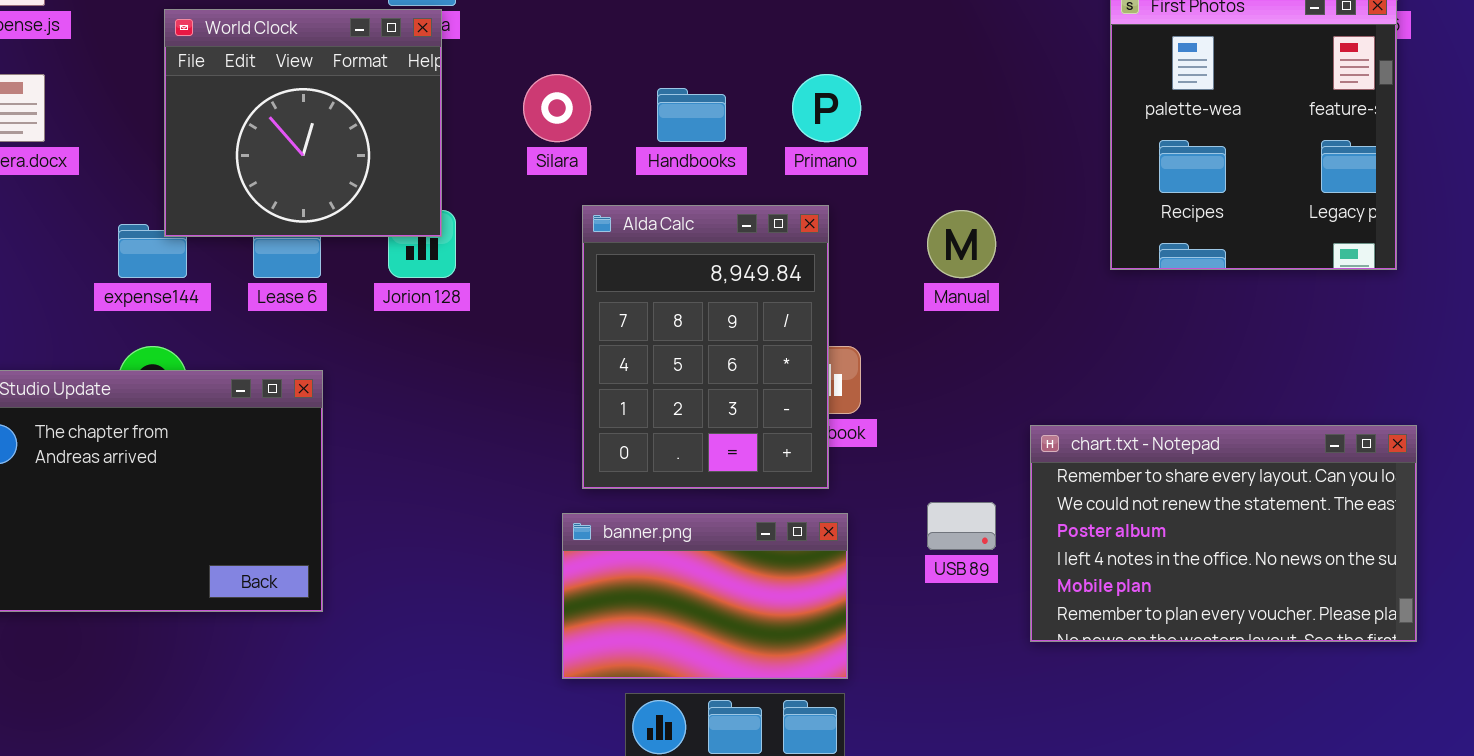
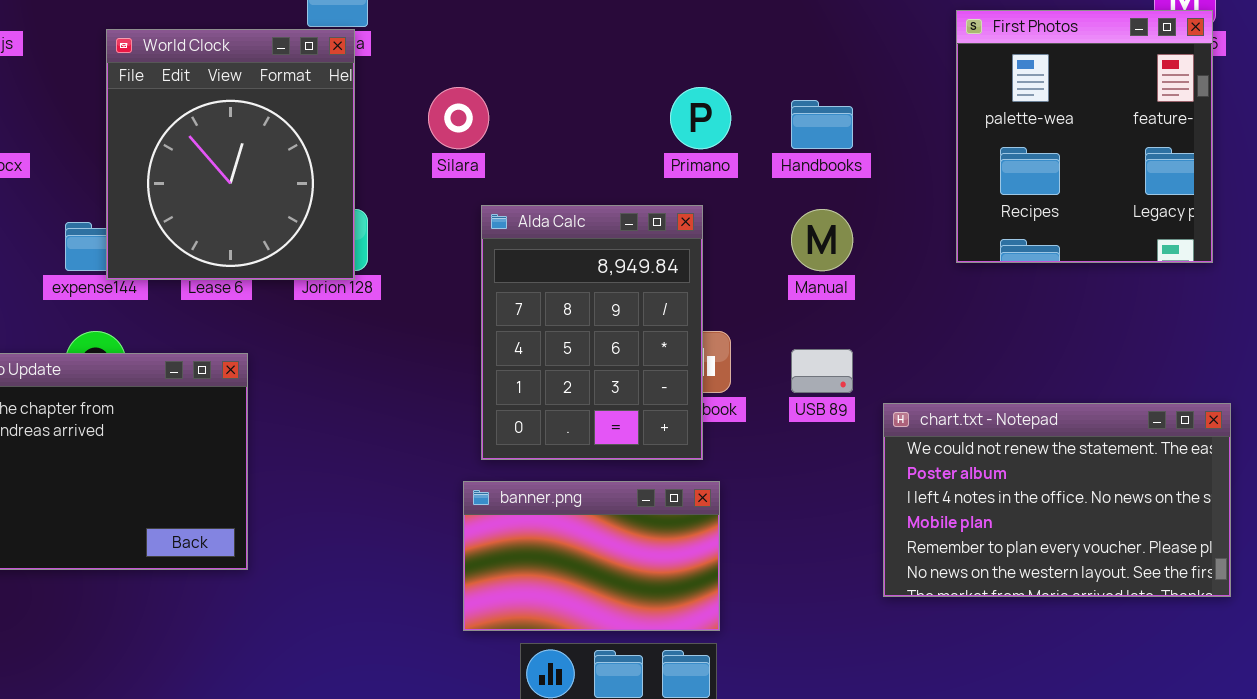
World Clock: [164,9,442,237] -> [106,29,355,280], resized
Handbooks: [657,88,726,142] -> [791,100,853,149], moved
chart.txt - Notepad: [1030,425,1417,642] -> [883,403,1231,597], scrolled down 1 row
USB 89: [927,502,996,550] -> [791,349,853,393], moved

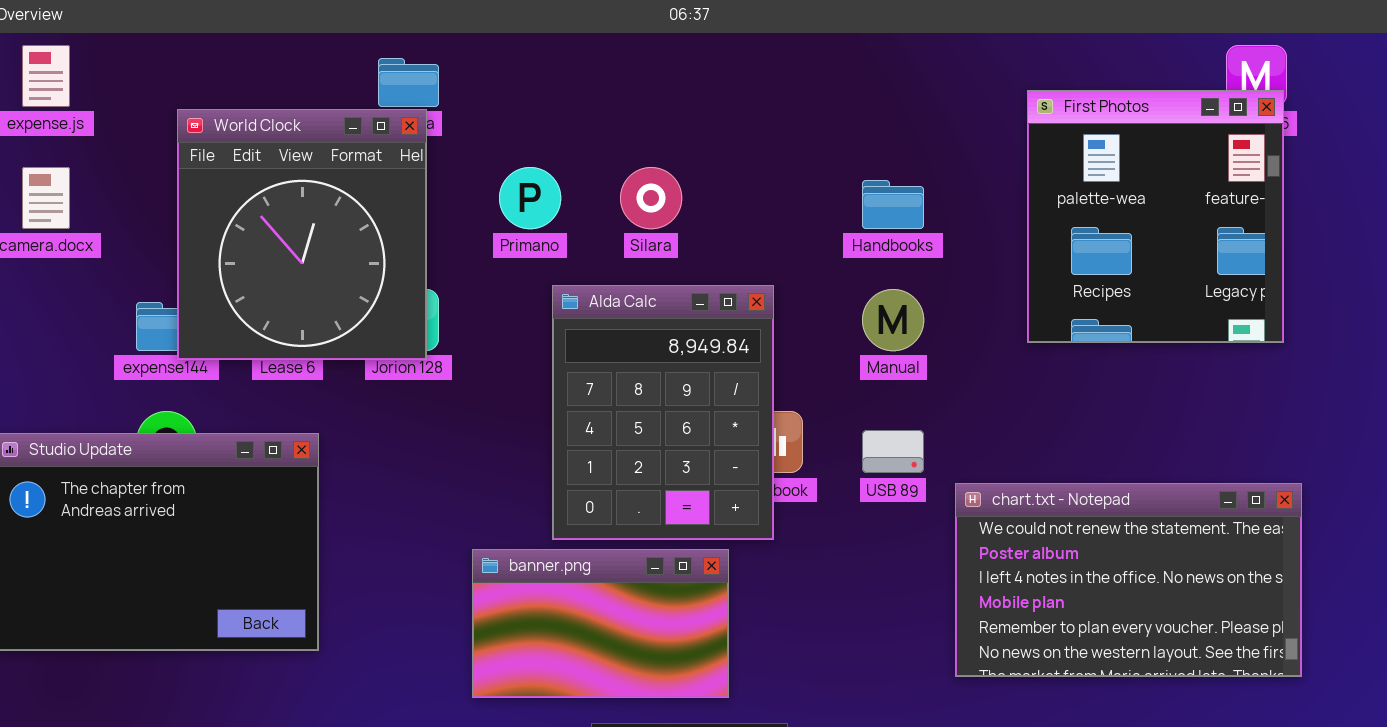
Silara: [428,87,489,149] -> [620,167,682,229], moved
Primano: [670,87,731,149] -> [499,167,561,229], moved
banner.png: [463,481,720,631] -> [472,549,729,698], moved

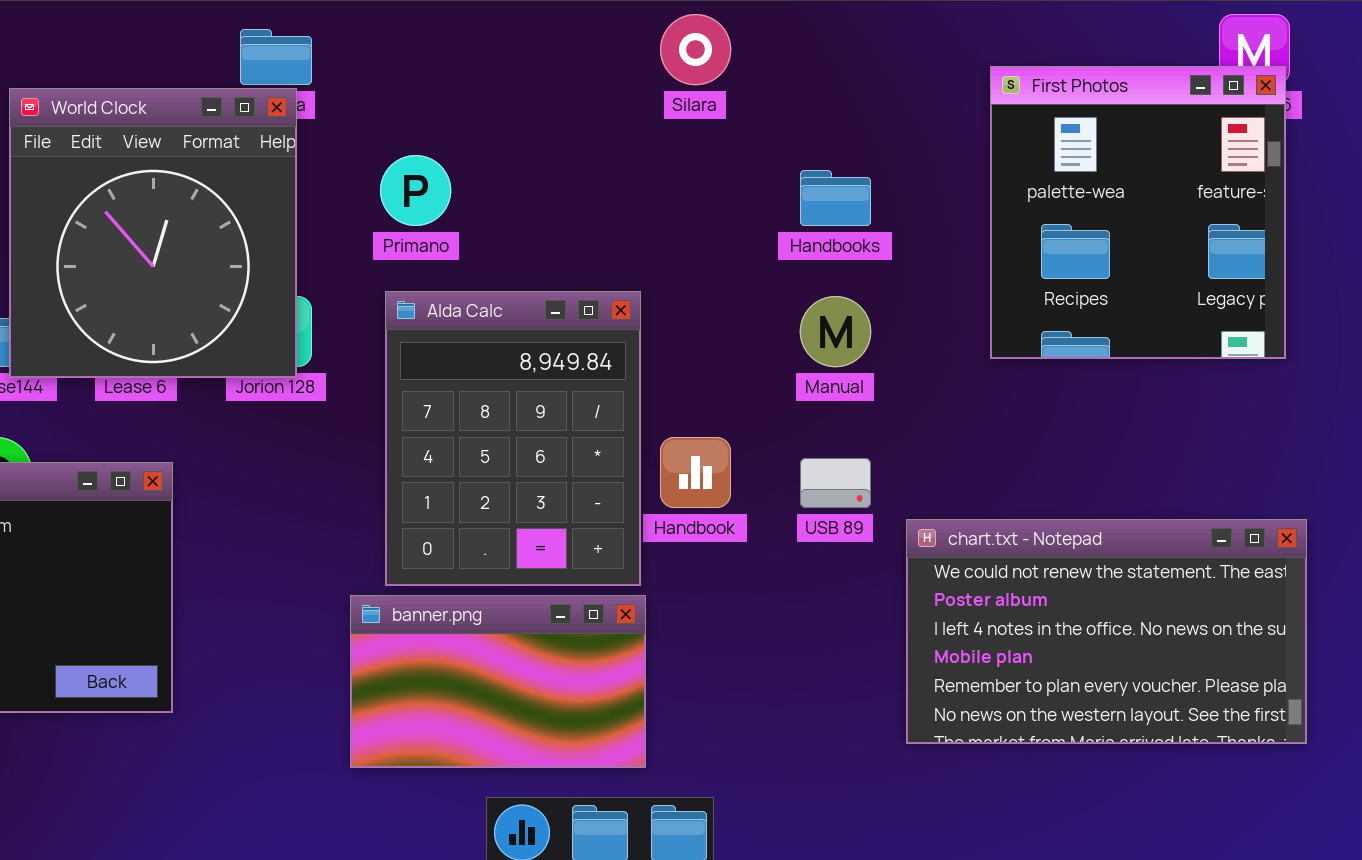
Silara: [620,167,682,229] -> [660,14,731,85], moved
Alda Calc: [552,285,774,540] -> [385,291,641,586], moved

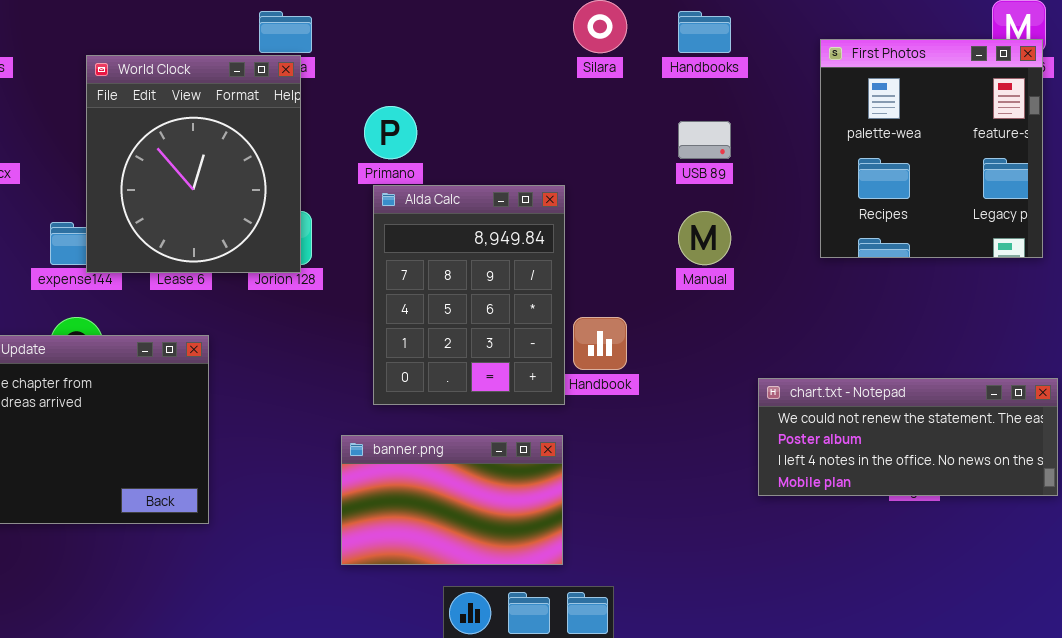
Handbooks: [800,170,871,226] -> [678,11,731,53], moved
Alda Calc: [385,291,641,586] -> [373,185,565,405], moved
USB 89: [800,458,871,508] -> [678,121,731,159], moved
chart.txt - Notepad: [906,519,1307,744] -> [758,378,1058,496], resized

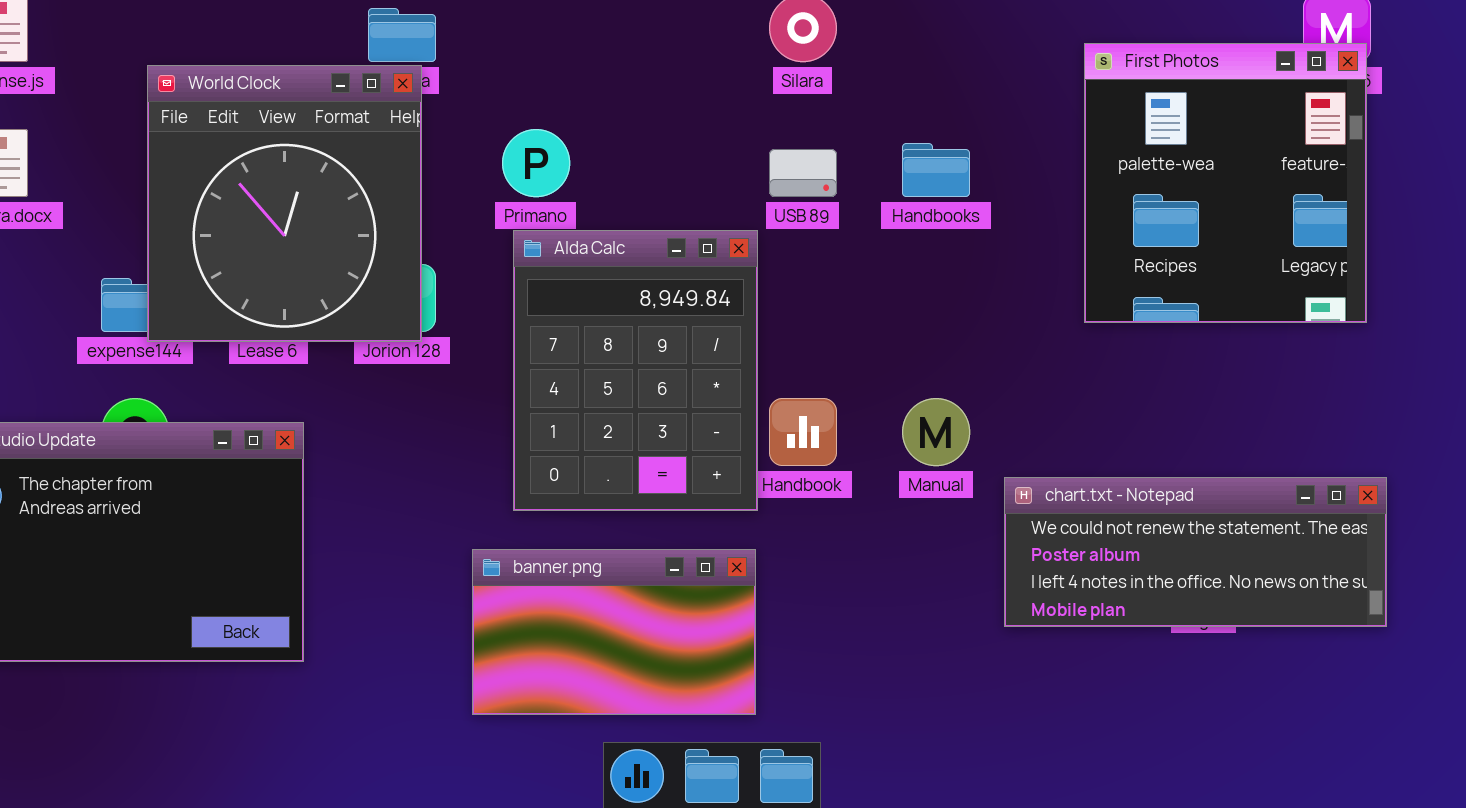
Handbooks: [678,11,731,53] -> [902,143,970,197], moved
USB 89: [678,121,731,159] -> [769,149,837,197], moved
Manual: [678,211,731,265] -> [902,398,970,466], moved

